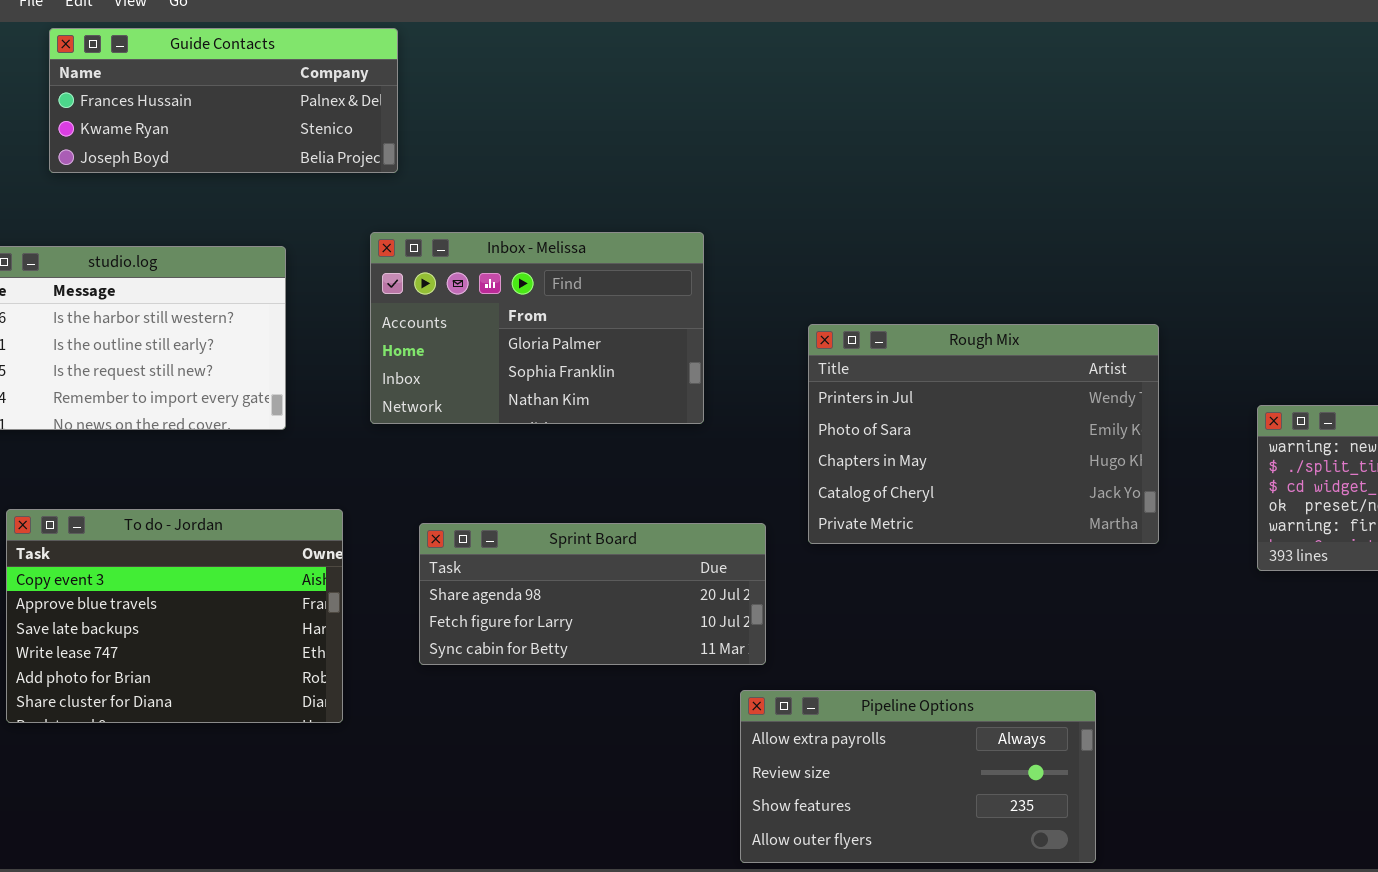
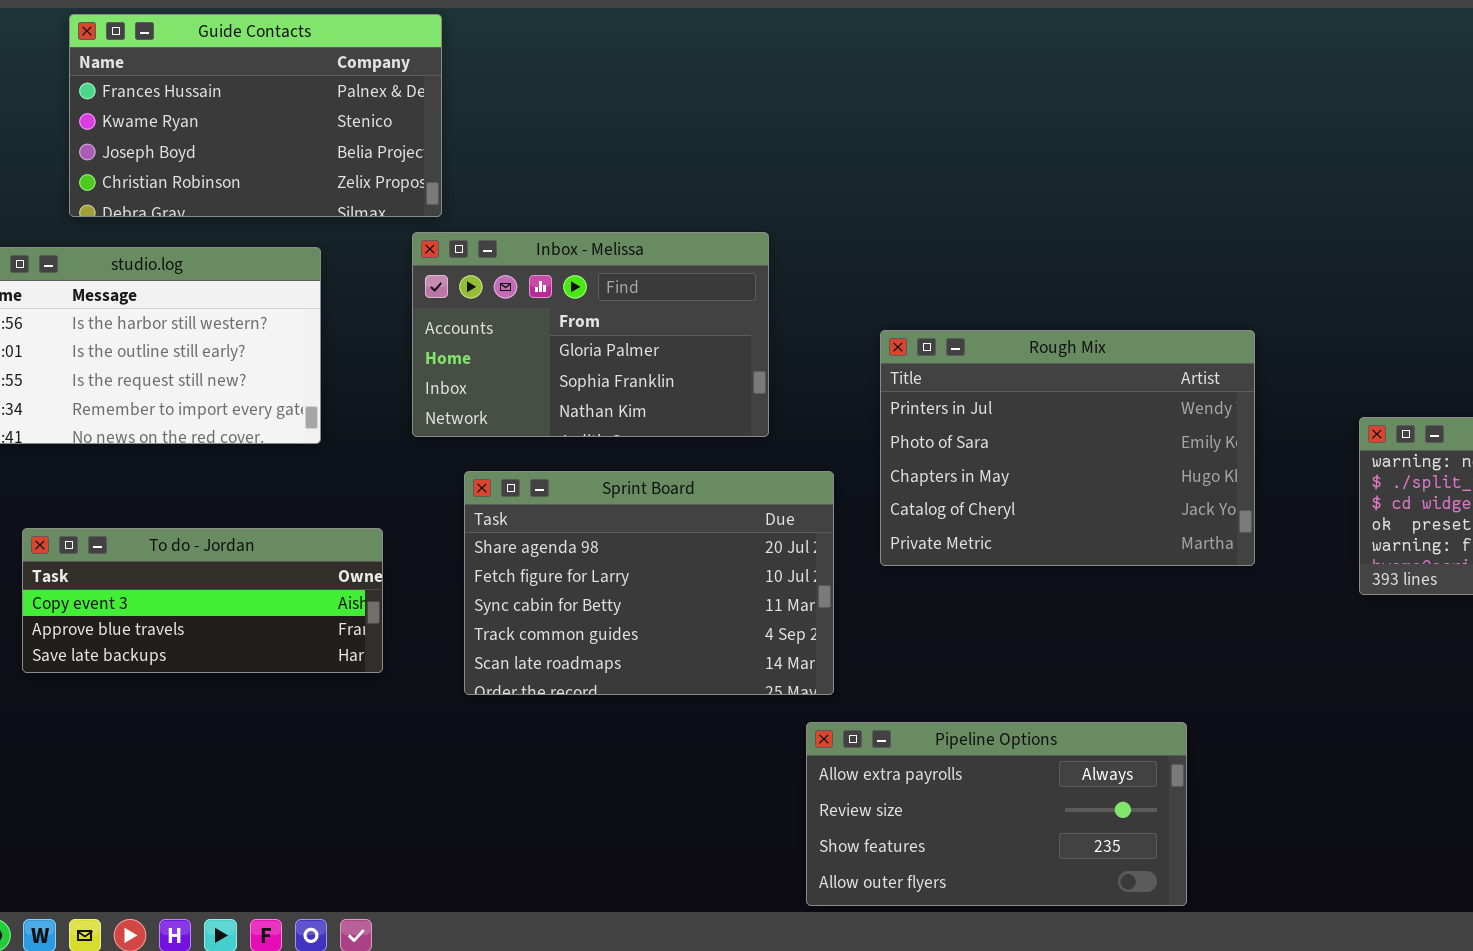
Guide Contacts: [49,28,398,173] -> [69,14,442,217], resized
To do - Jordan: [6,509,343,723] -> [22,528,383,673], resized
Sprint Board: [419,523,766,665] -> [464,471,834,695], resized

